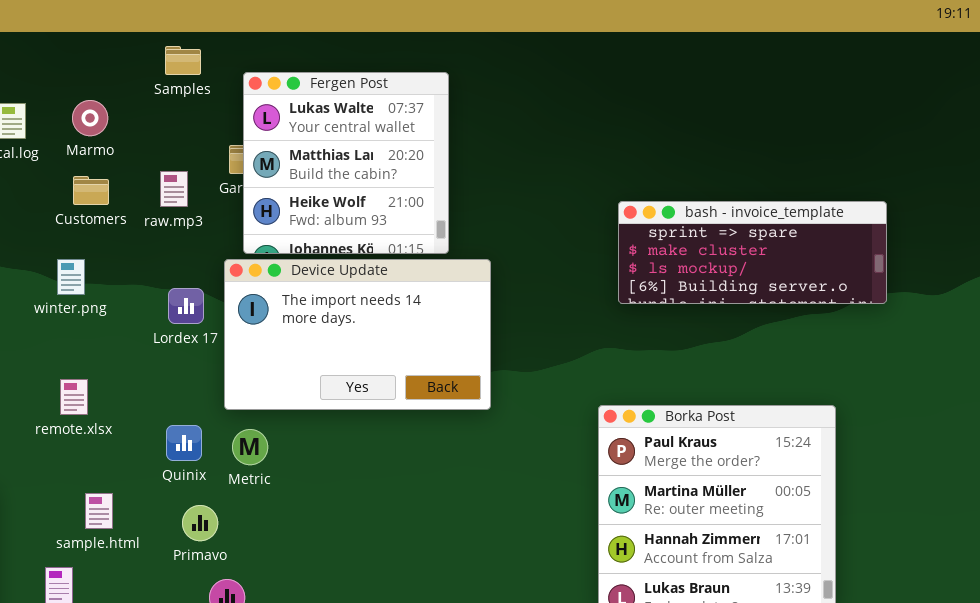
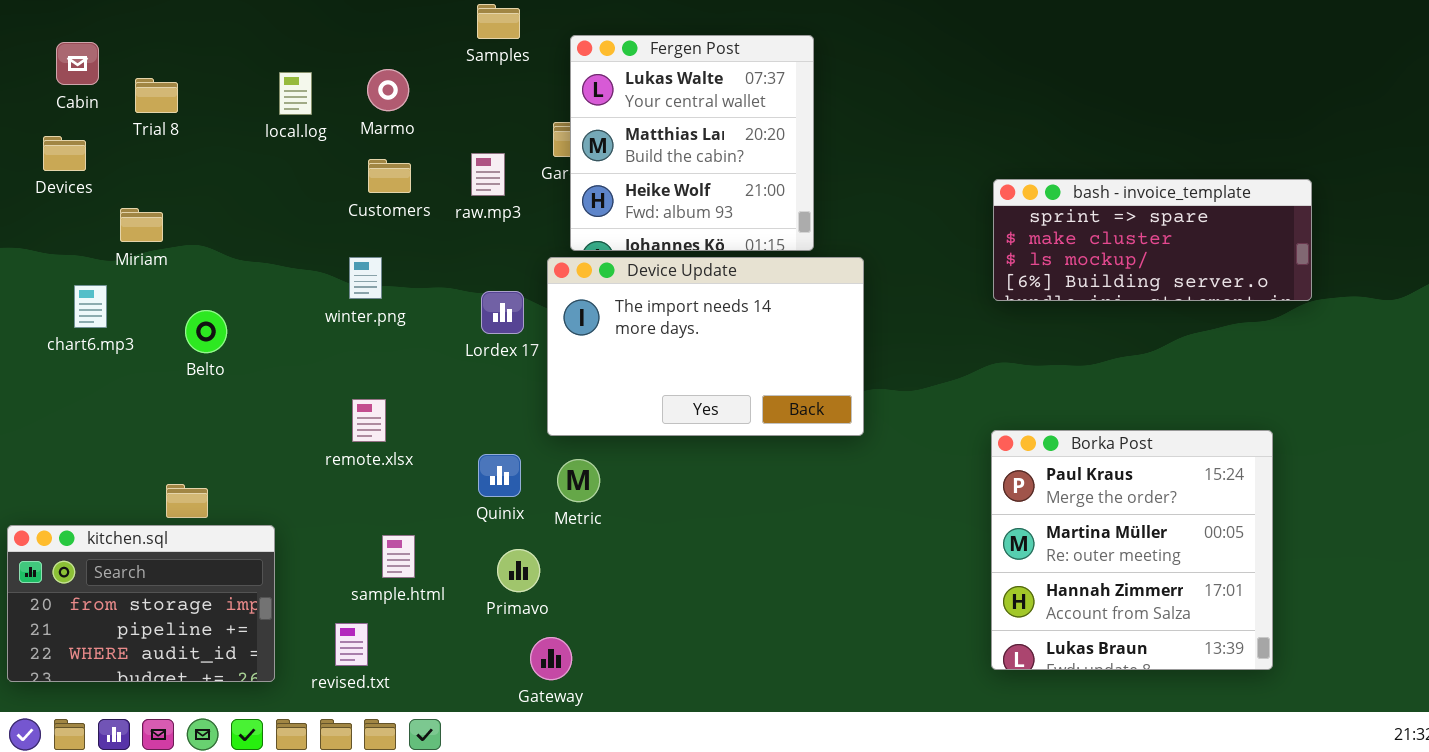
bash - invoice_template: [618,201,887,304] -> [993,179,1312,301], moved

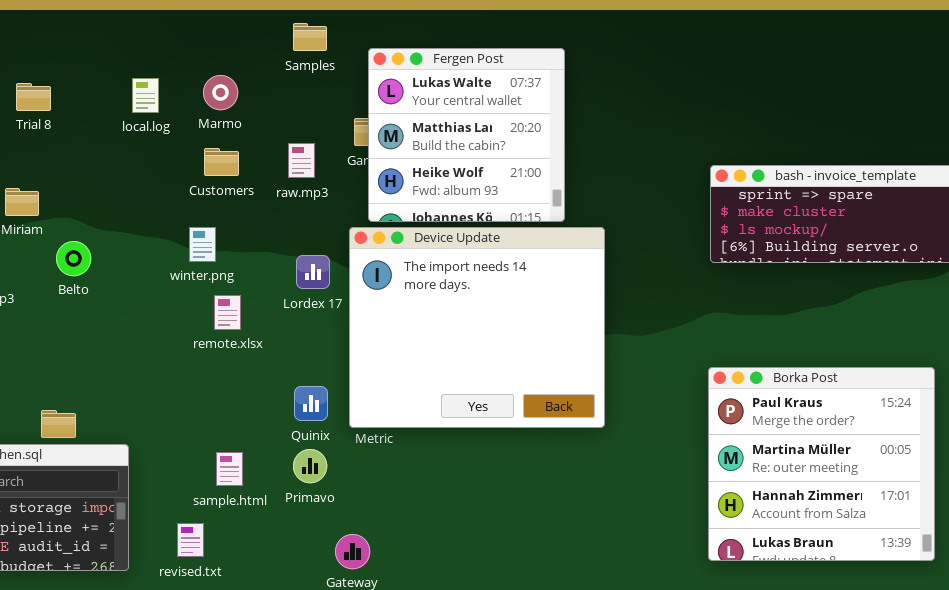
Device Update: [547,257,864,436] -> [349,227,605,428], resized
Belto: [185,310,227,353] -> [56,241,91,276], moved
remote.xlsx: [352,399,386,442] -> [214,295,241,330], moved
Primavo: [497,549,540,592] -> [293,449,327,483], moved

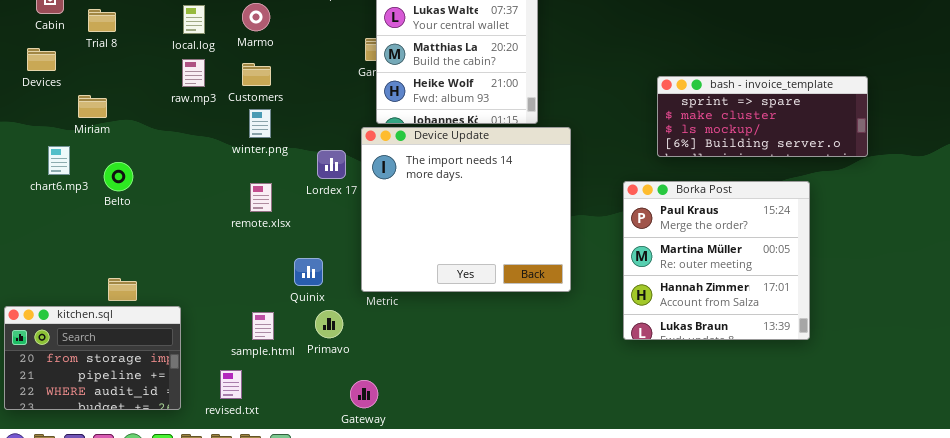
raw.mp3: [288,143,315,178] -> [182,59,205,87], moved
winter.png: [189,227,216,262] -> [249,109,271,138], moved
Belto: [56,241,91,276] -> [104,162,133,191], moved
Borka Post: [708,367,935,561] -> [623,181,810,340], moved
Quinix: [294,386,328,421] -> [294,258,323,286], moved

